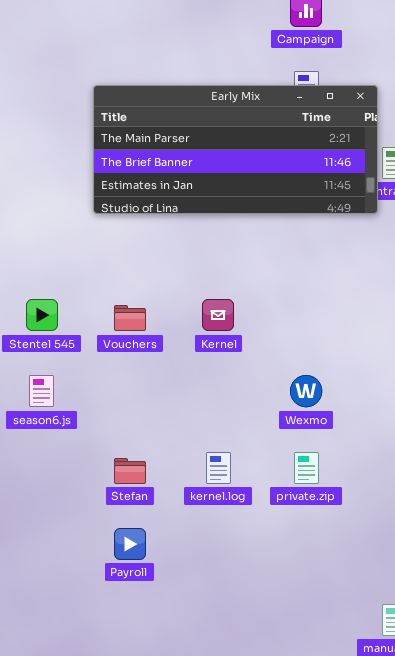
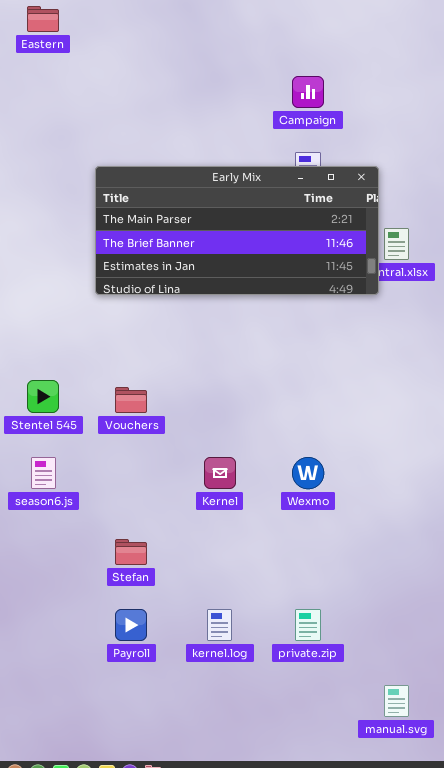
Kernel: [202,299,234,331] -> [204,457,236,489], moved
kernel.log: [206,452,231,484] -> [207,609,232,641], moved
private.zip: [294,452,319,484] -> [295,609,321,641], moved

